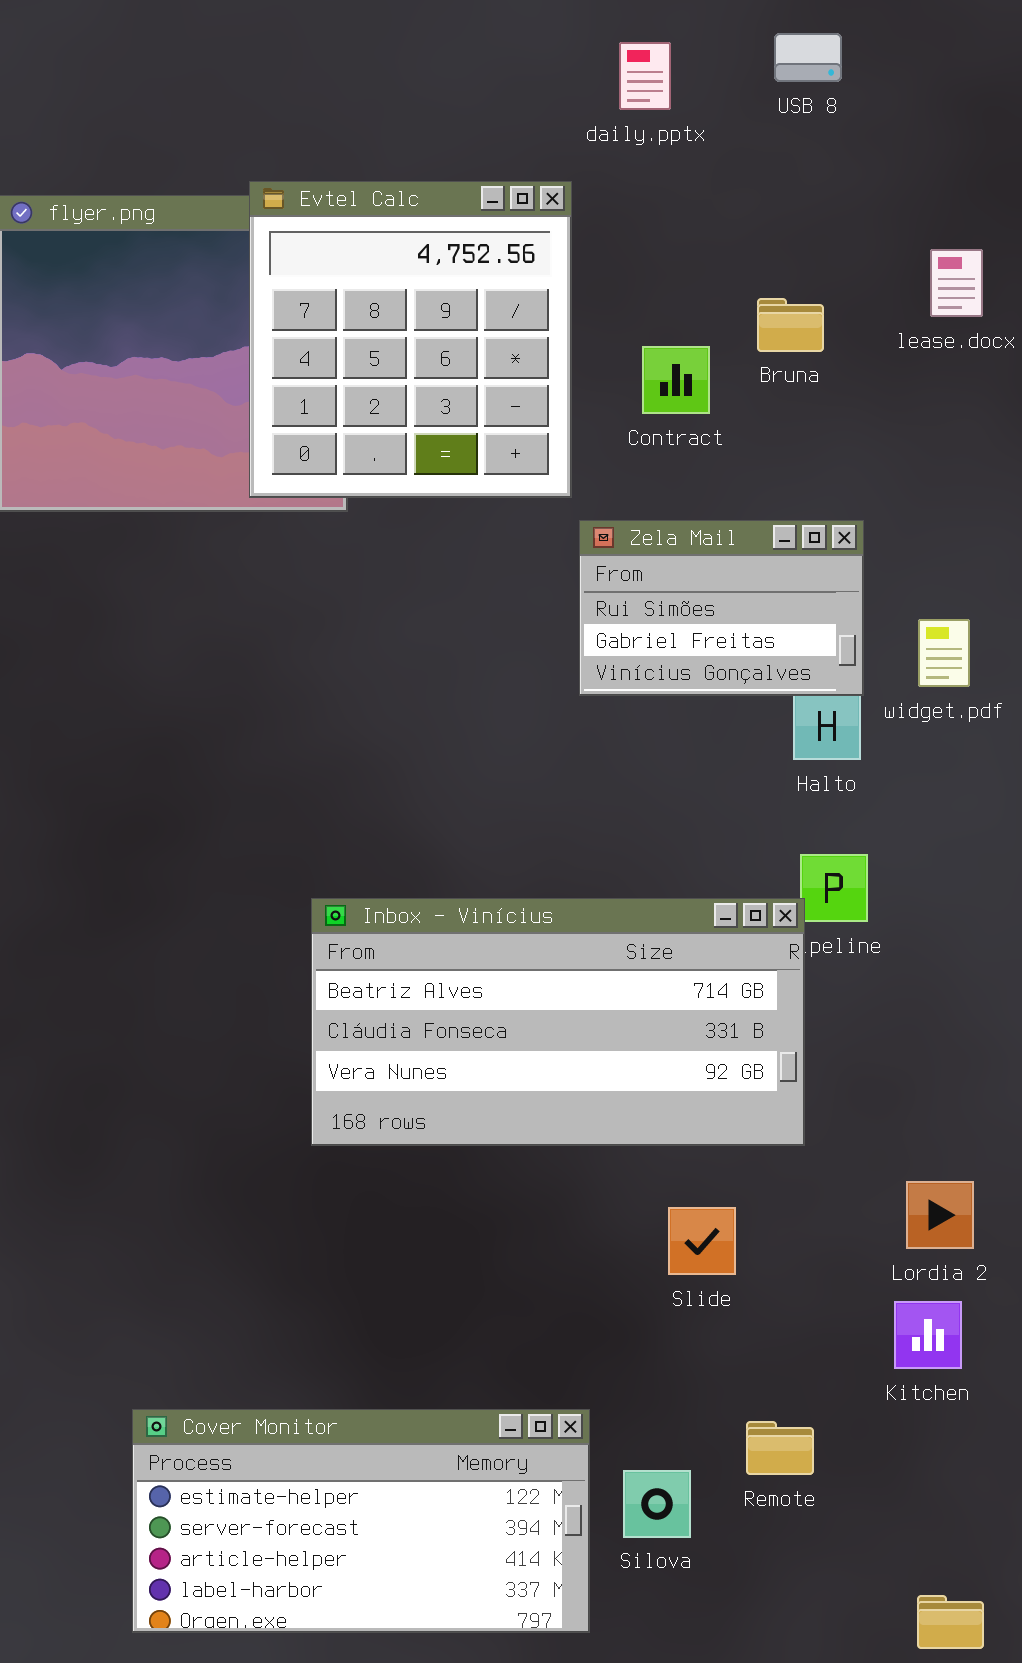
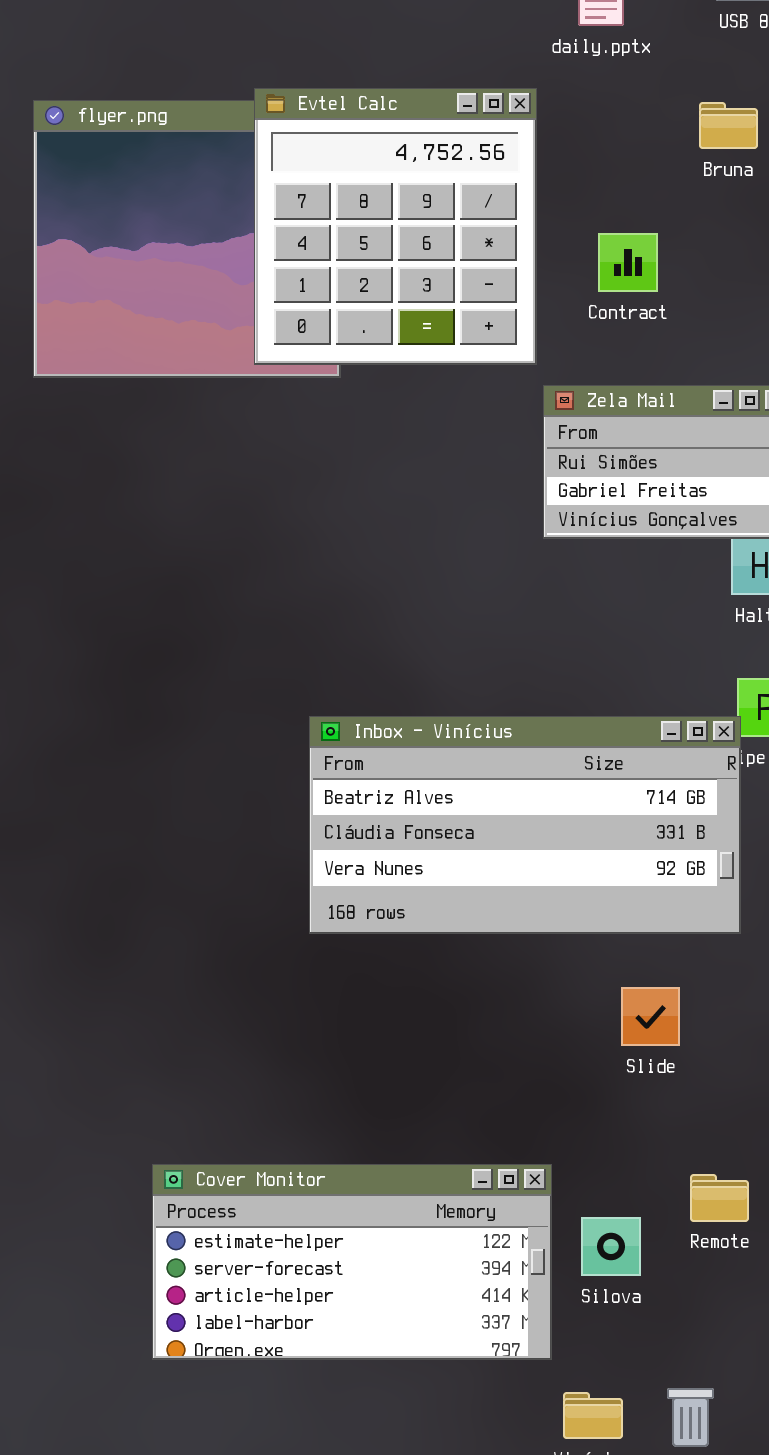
Bruna: [757,298,824,352] -> [699,102,758,149], moved

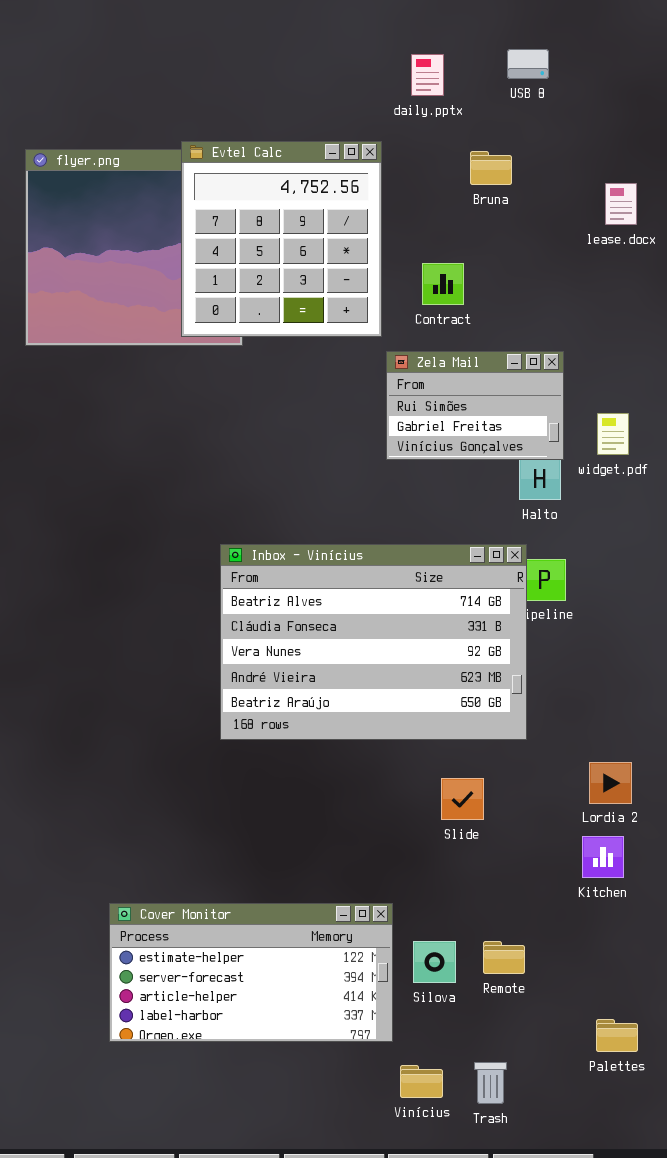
Bruna: [699,102,758,149] -> [470,151,512,185], moved
Contract: [598,233,658,292] -> [422,263,464,305], moved
Inbox - Vinícius: [309,716,741,934] -> [220,544,527,740], resized
Remote: [690,1174,749,1222] -> [483,941,525,974], moved

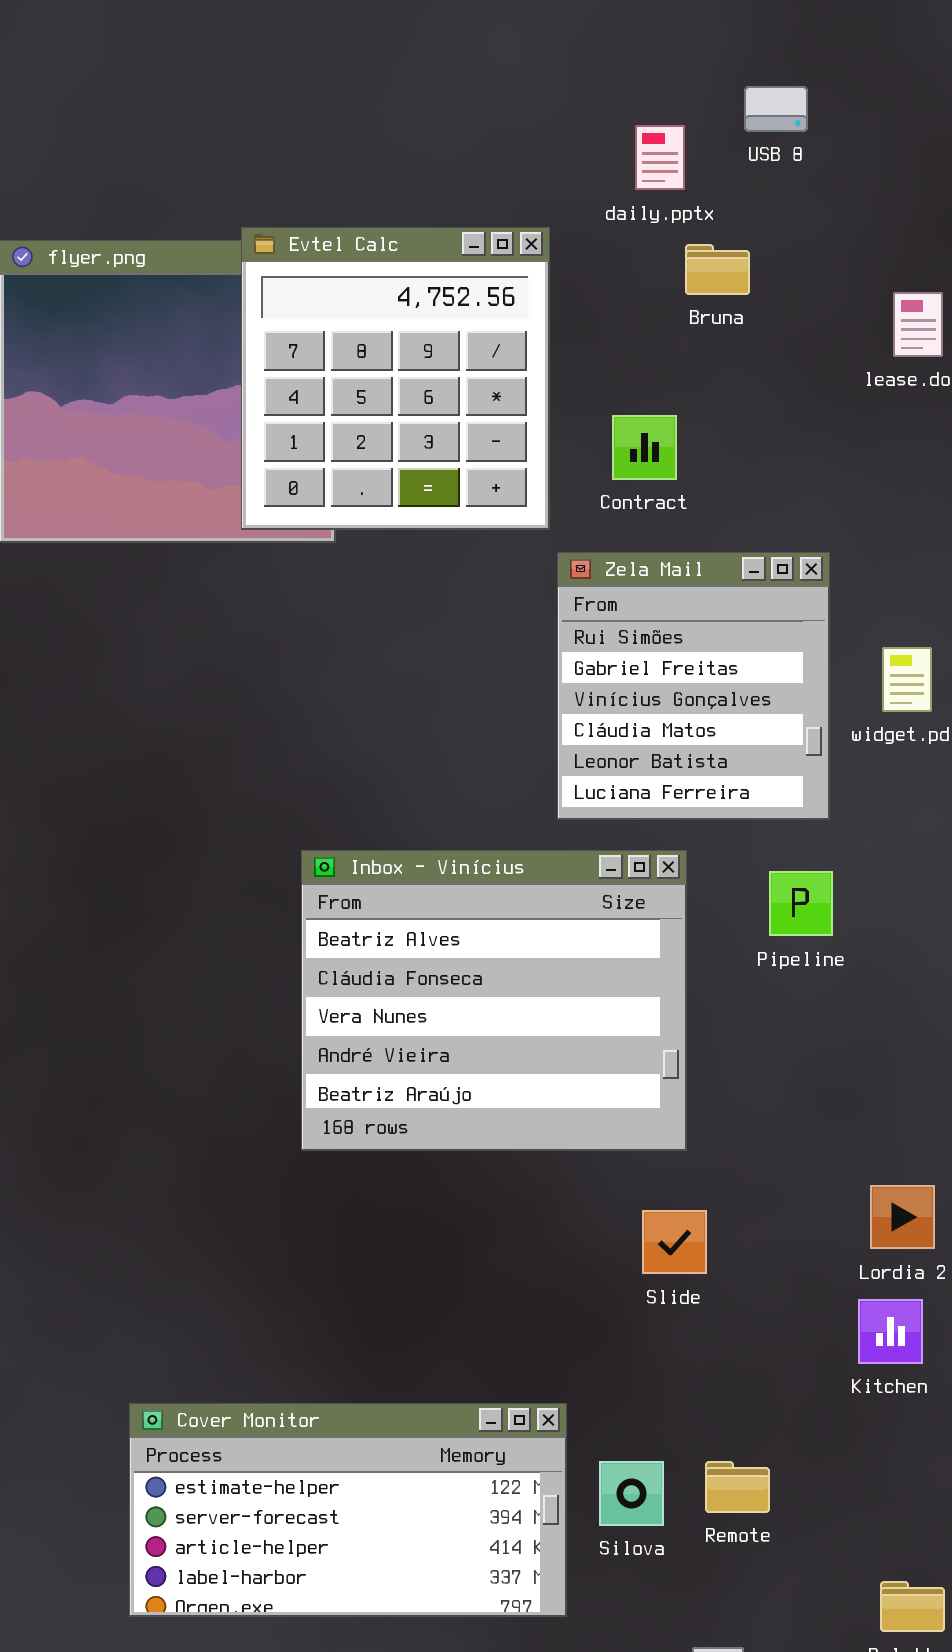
daily.pptx: [411,54,444,96] -> [635,125,685,190], moved
Zela Mail: [386,351,564,460] -> [557,552,830,820], resized
Inbox - Vinícius: [220,544,527,740] -> [301,850,687,1151], resized

